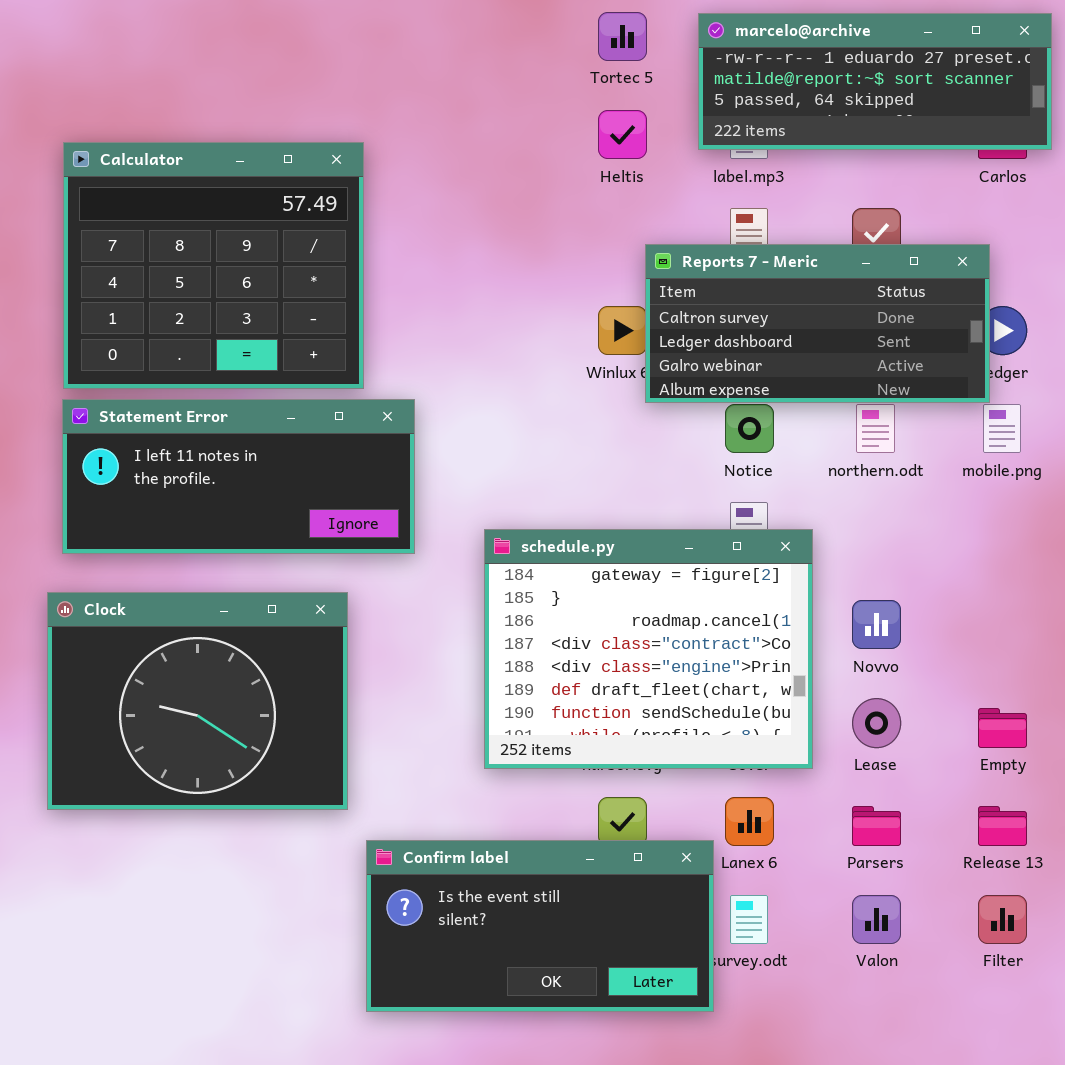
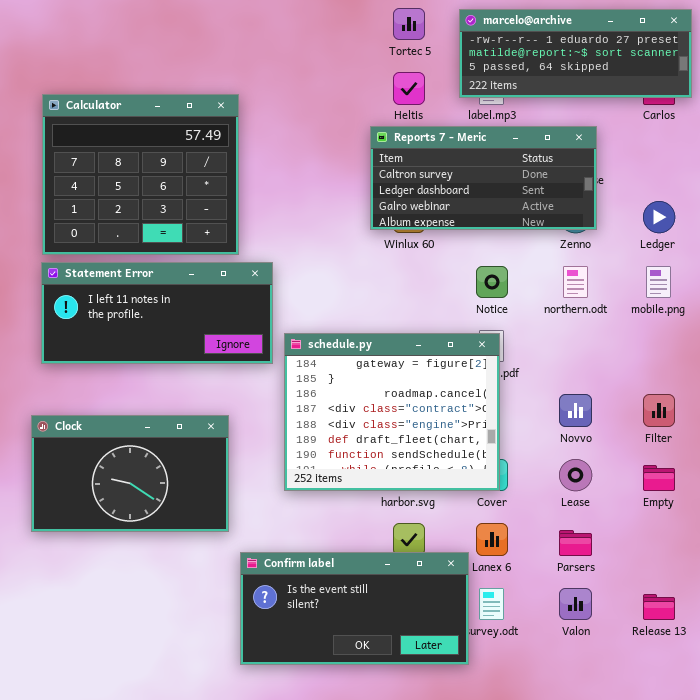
Reports 7 - Meric: [645,244,990,403] -> [370,126,597,230], moved
schedule.py: [484,529,813,769] -> [284,333,500,491], moved
Clock: [47,592,348,810] -> [31,415,229,532], resized
Release 13: [978,806,1027,846] -> [643,594,675,620], moved
Filter: [978,895,1027,944] -> [643,394,675,427], moved

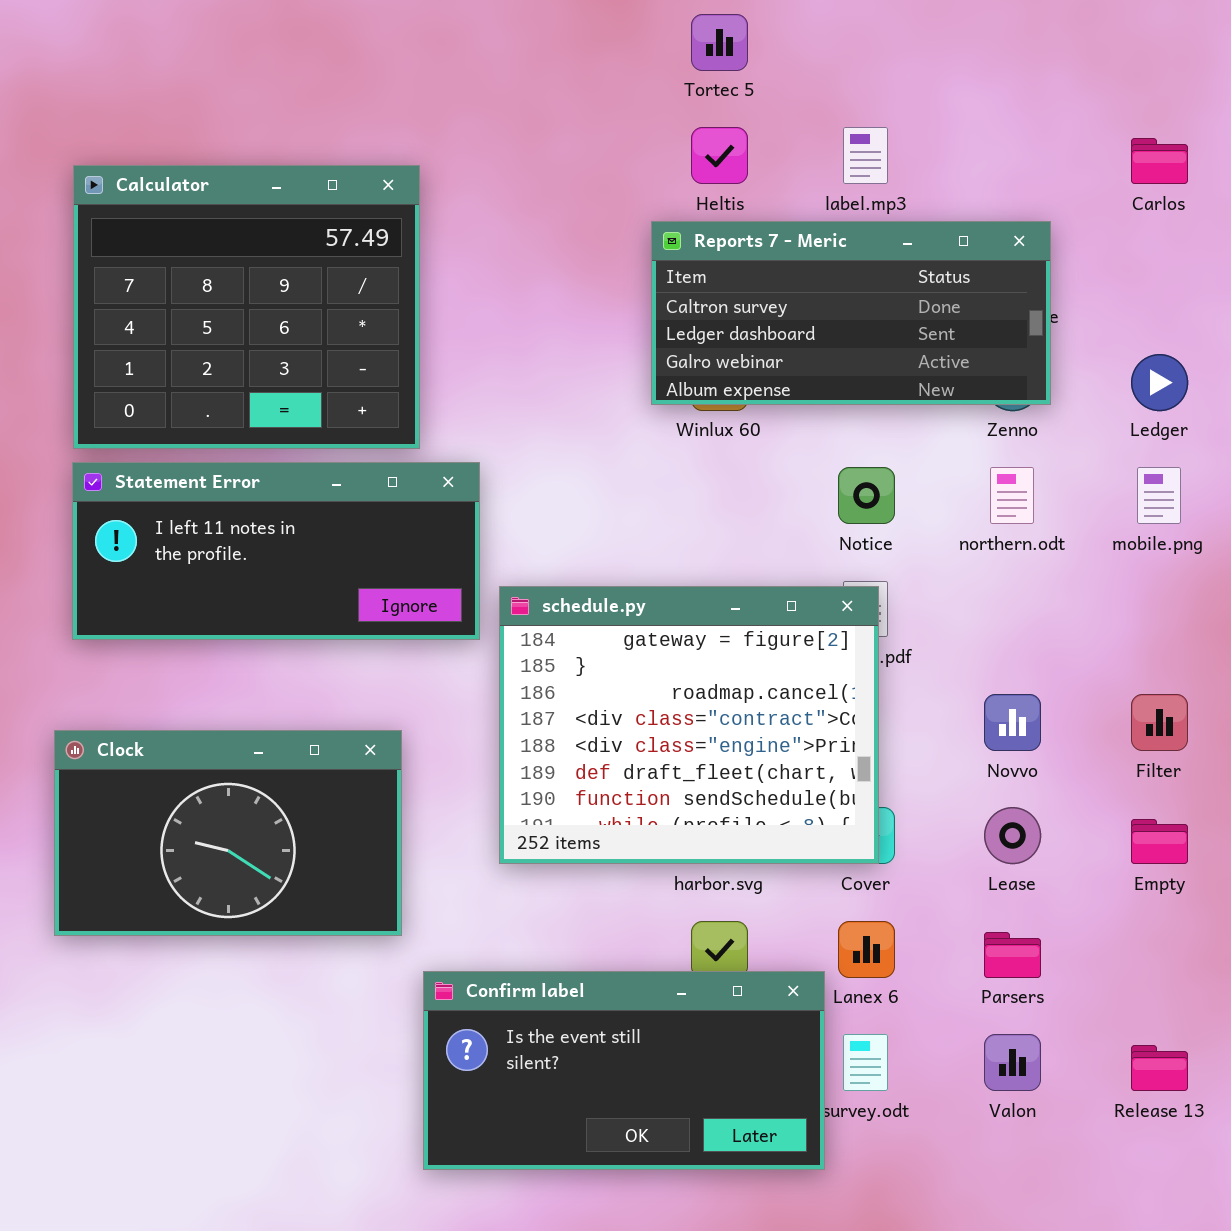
marcelo@archive: [459,9,692,98] -> none, closed

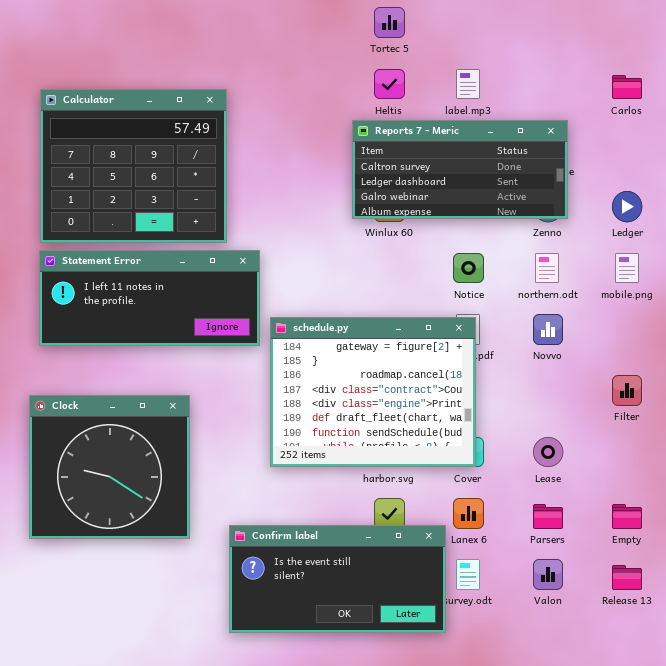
Novvo: [984,694,1041,751] -> [533,314,563,345], moved
Clock: [54,730,402,936] -> [29,395,190,539], resized
Empty: [1131,819,1188,864] -> [612,504,642,529], moved

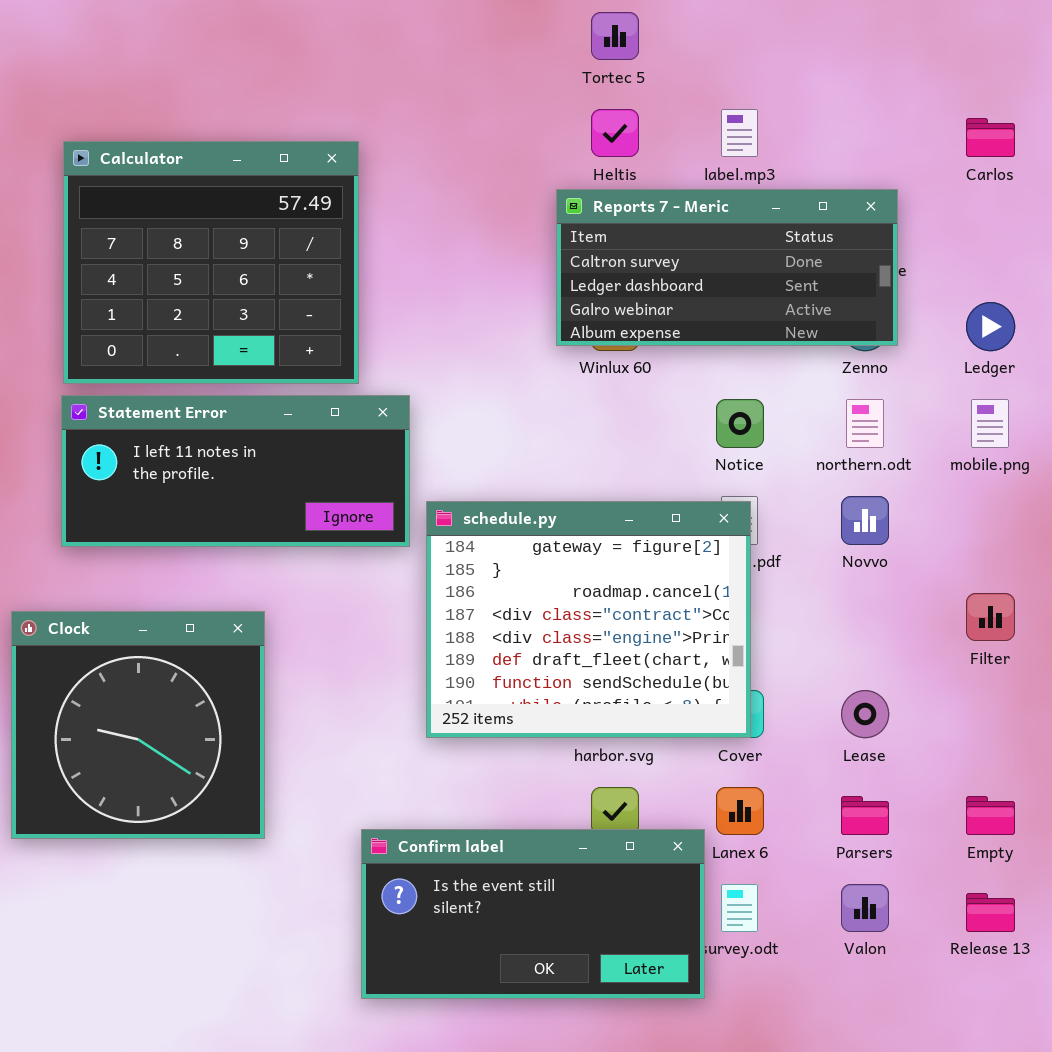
Clock: [29,395,190,539] -> [11,611,265,839], moved

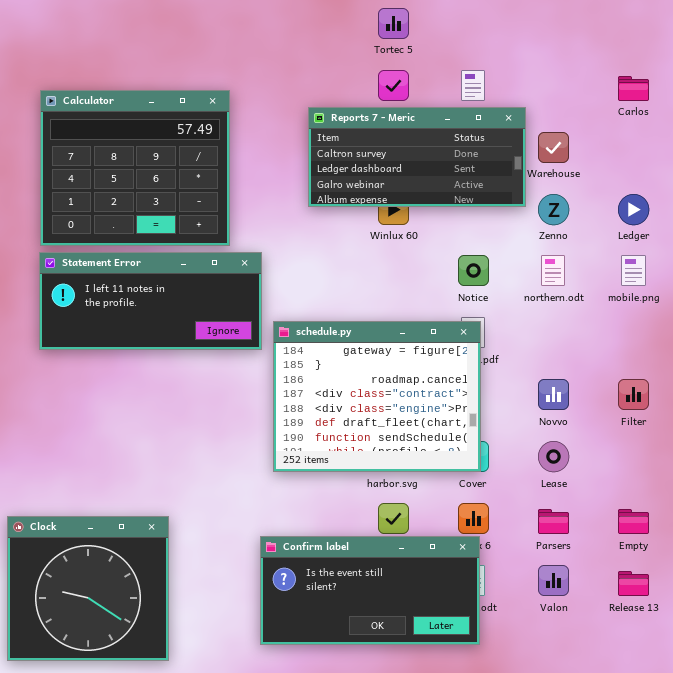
Reports 7 - Meric: [556,189,898,346] -> [308,107,526,207], moved
Novvo: [841,496,889,545] -> [538,379,569,410], moved
Clock: [11,611,265,839] -> [7,516,169,661], moved
Confirm label: [361,829,705,999] -> [260,536,480,645], moved

